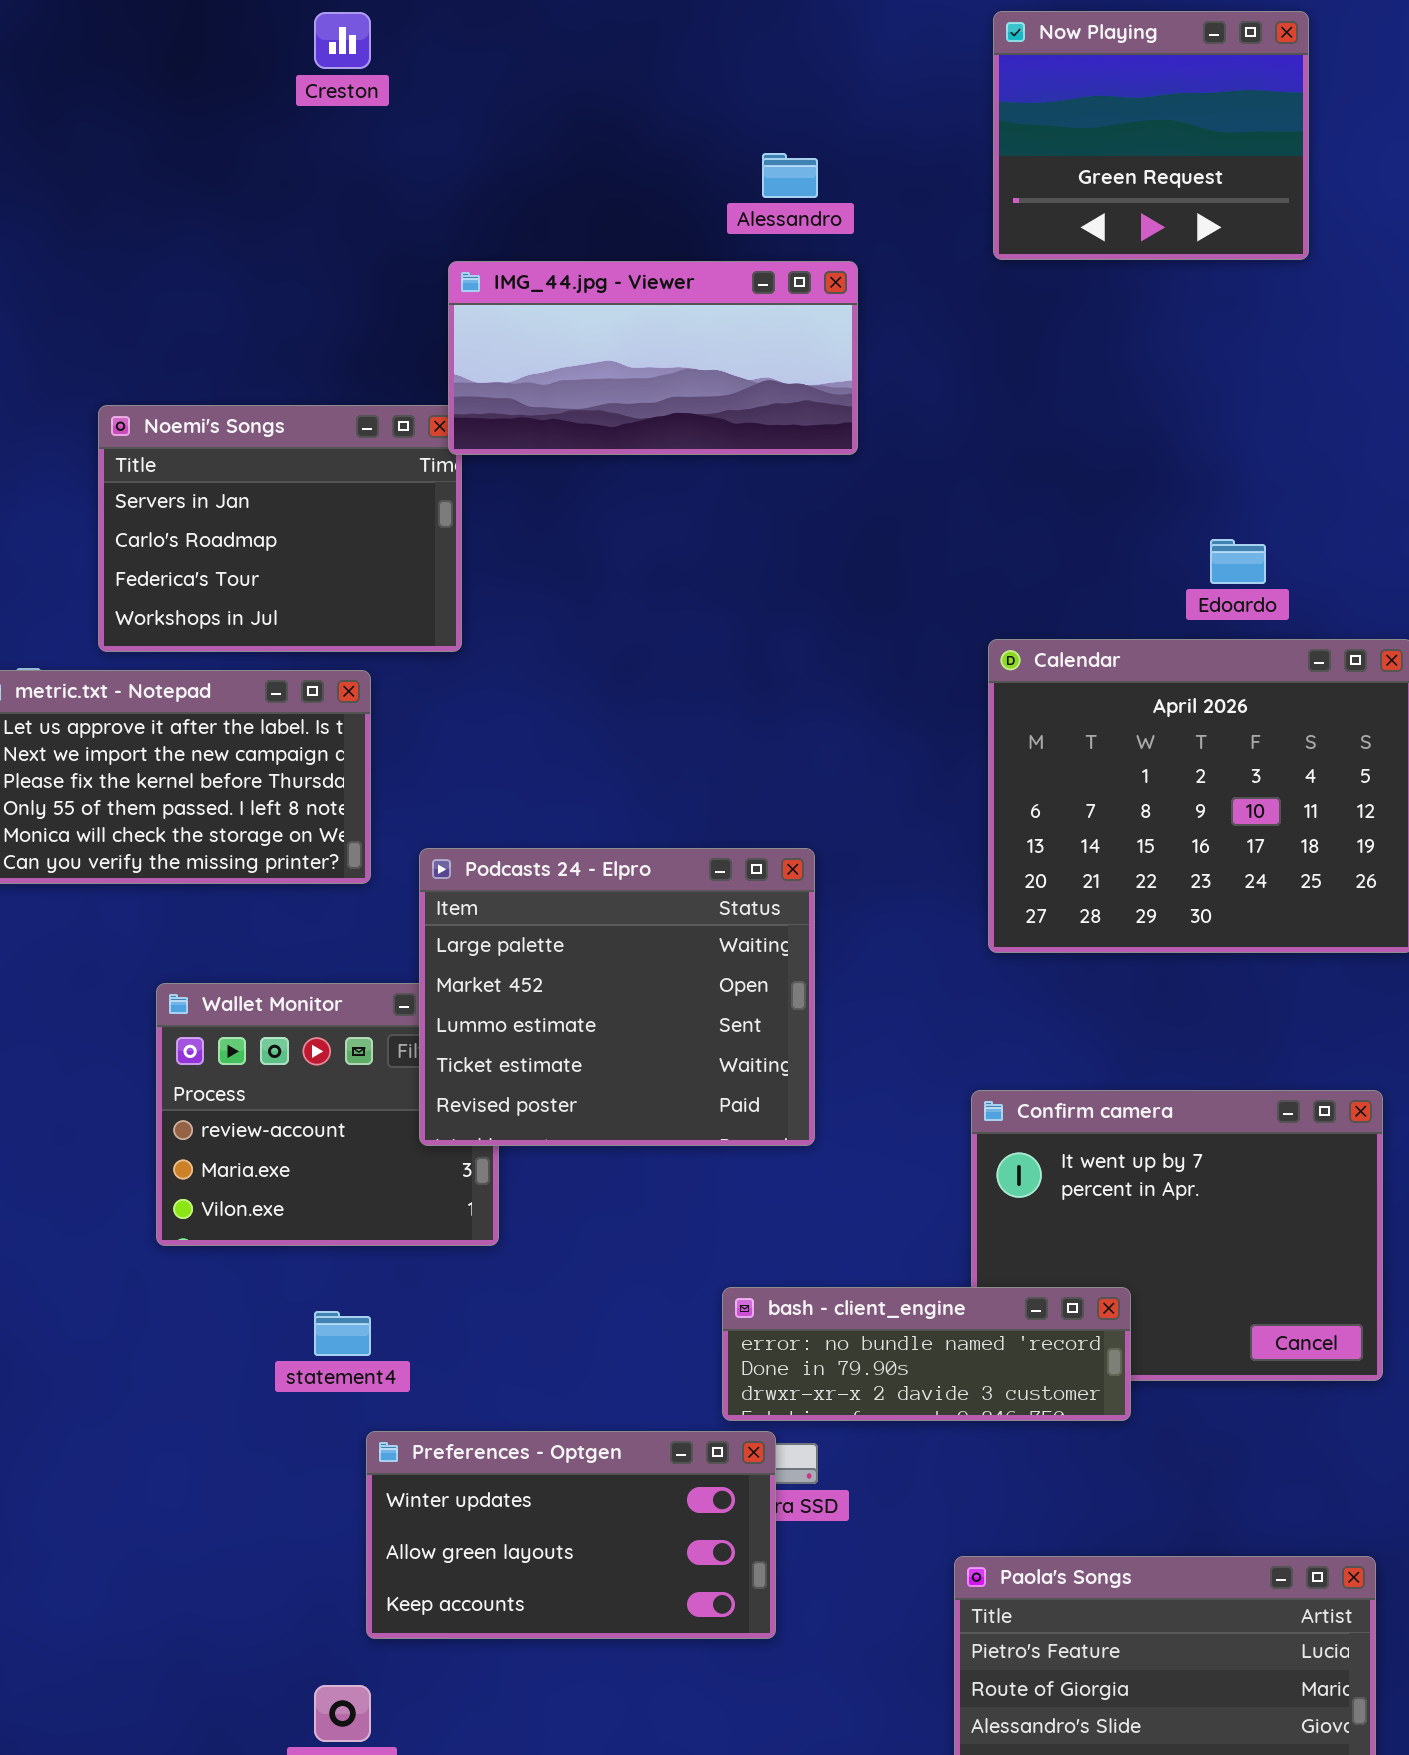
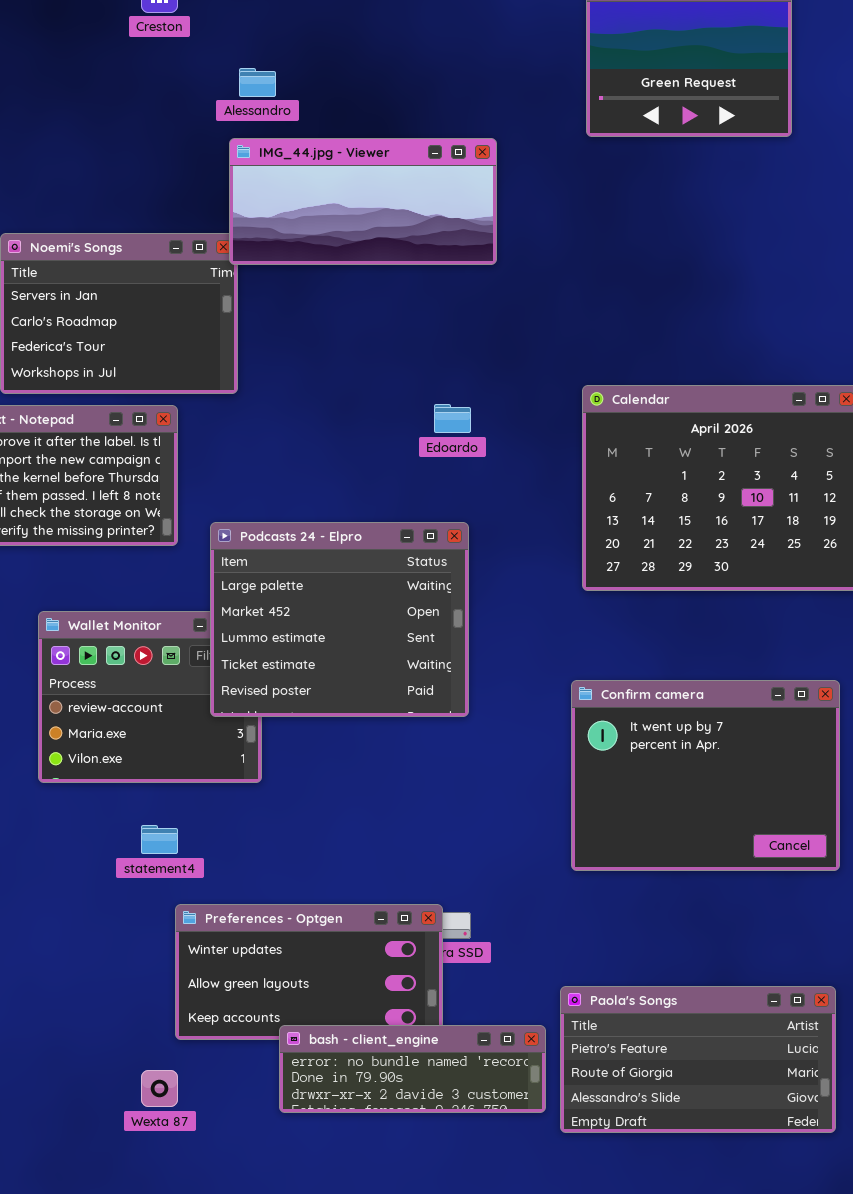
Alessandro: [762,153,818,198] -> [239,68,276,97], moved
Edoardo: [1210,539,1266,584] -> [434,404,471,433], moved
bash - client_engine: [722,1287,1131,1421] -> [279,1025,546,1113], moved

